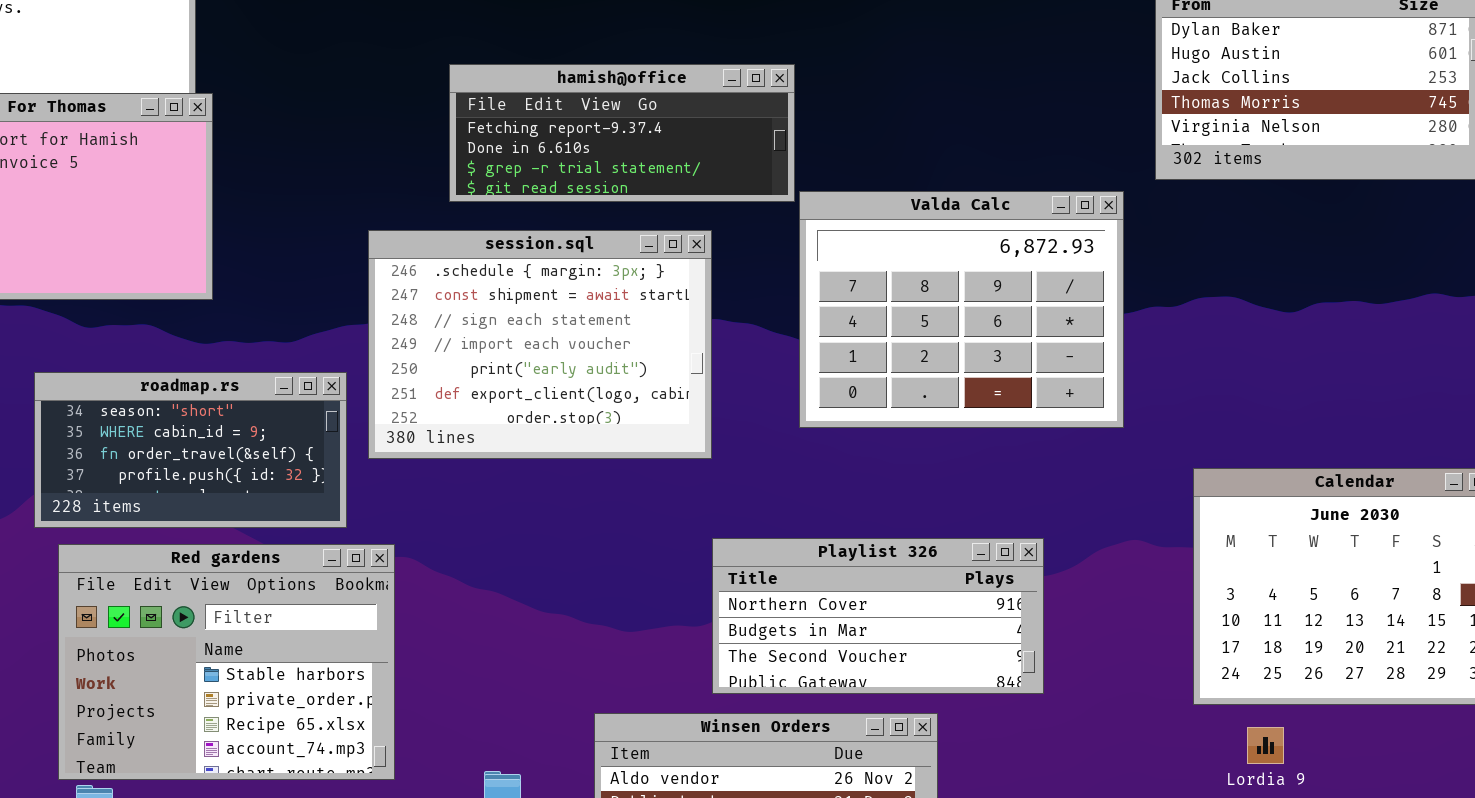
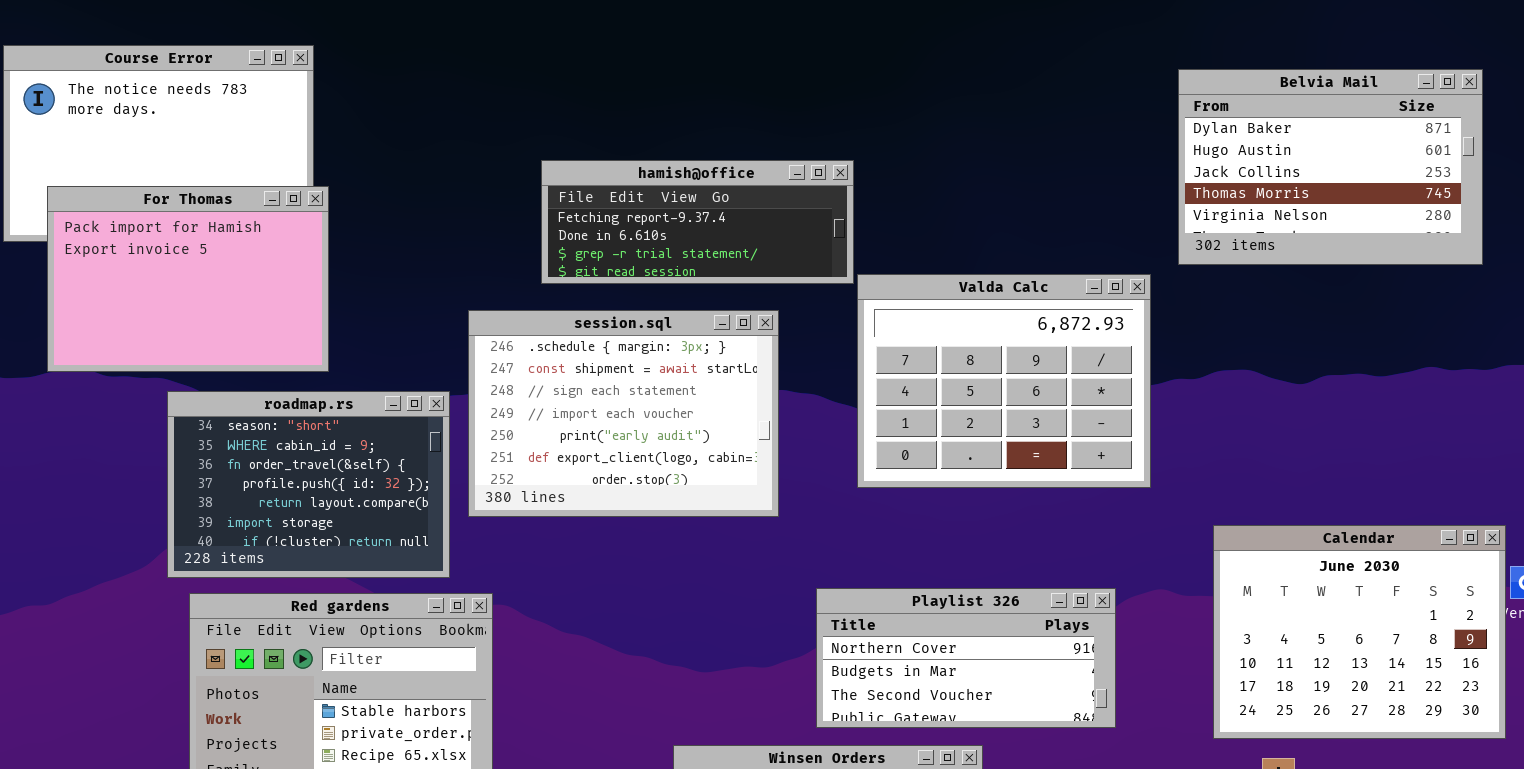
roadmap.rs: [34,372,347,528] -> [167,391,450,578], resized
Playlist 326: [712,538,1044,694] -> [816,588,1116,728], moved

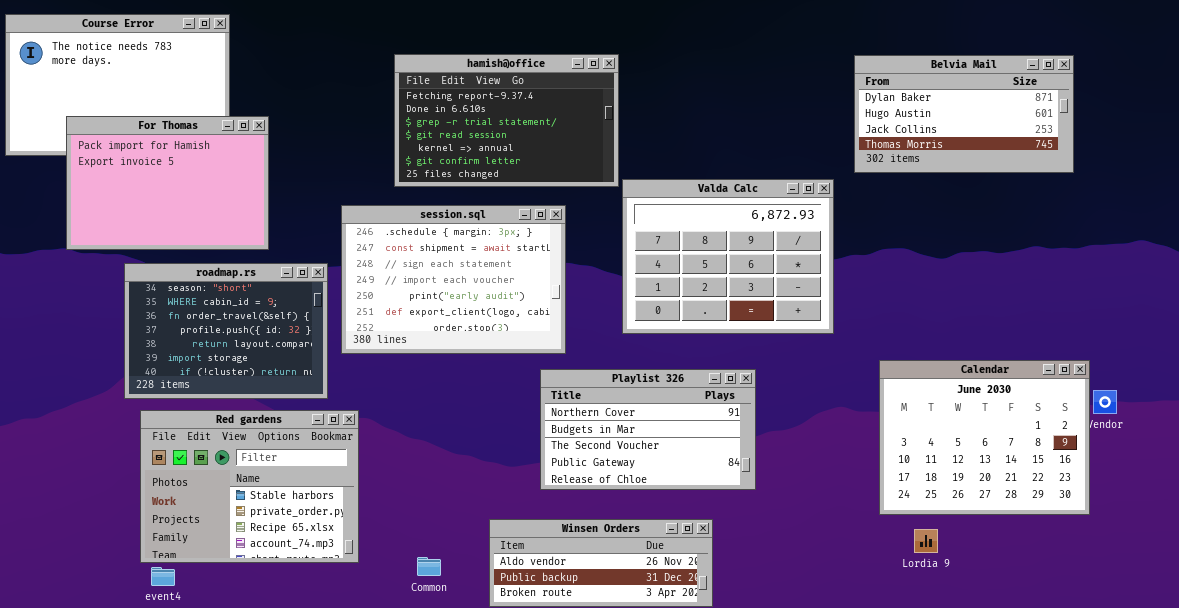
Belvia Mail: [1178,69,1483,265] -> [854,55,1074,173], resized
hamish@office: [541,160,854,284] -> [394,54,619,187], resized
For Thomas: [47,186,329,372] -> [66,116,269,250], moved
Playlist 326: [816,588,1116,728] -> [540,369,756,490], moved, resized

